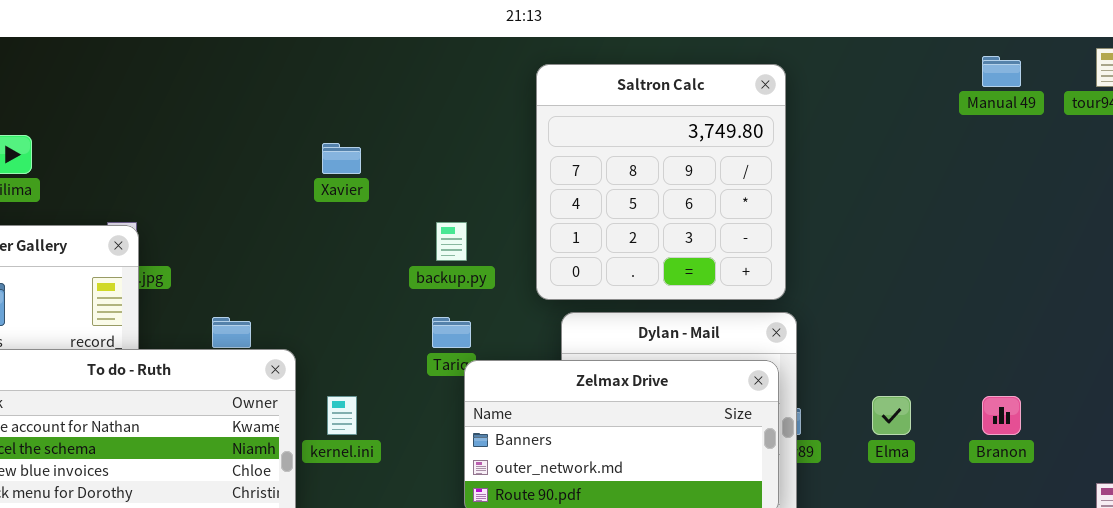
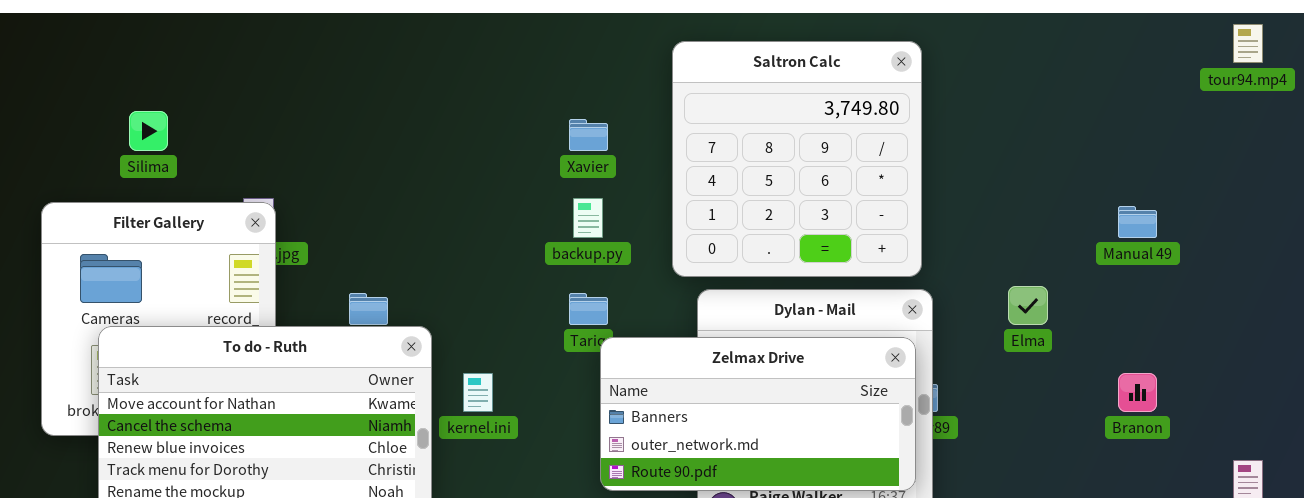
Manual 49: [982,56,1021,87] -> [1118,206,1157,238], moved
Xavier: [322,143,361,174] -> [569,119,608,151], moved
Elma: [872,396,911,435] -> [1008,286,1048,325], moved

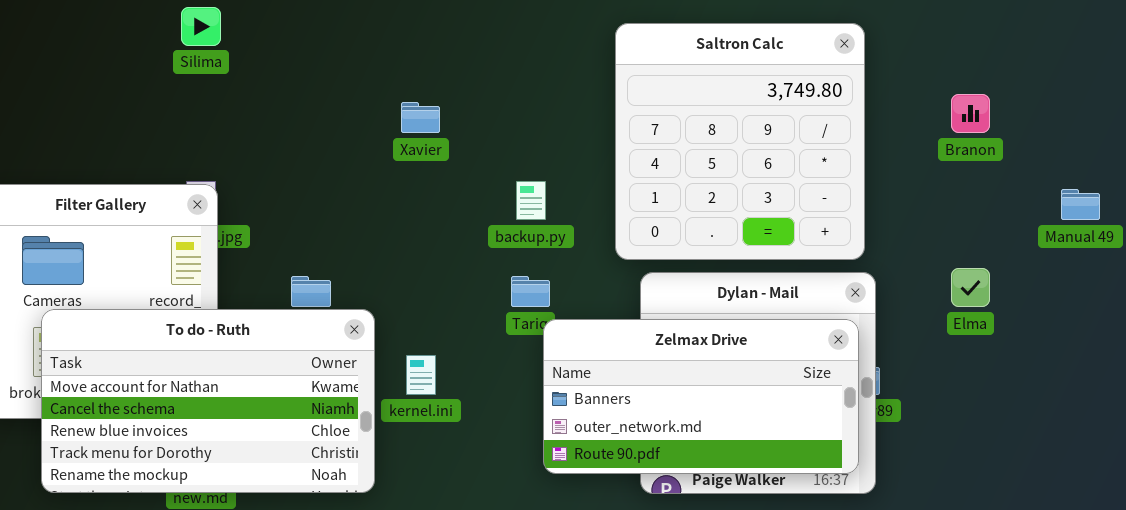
Silima: [129,111,168,151] -> [181,7,221,46], moved
Xavier: [569,119,608,151] -> [401,102,440,133], moved
Branon: [1118,373,1157,412] -> [951,94,990,133], moved

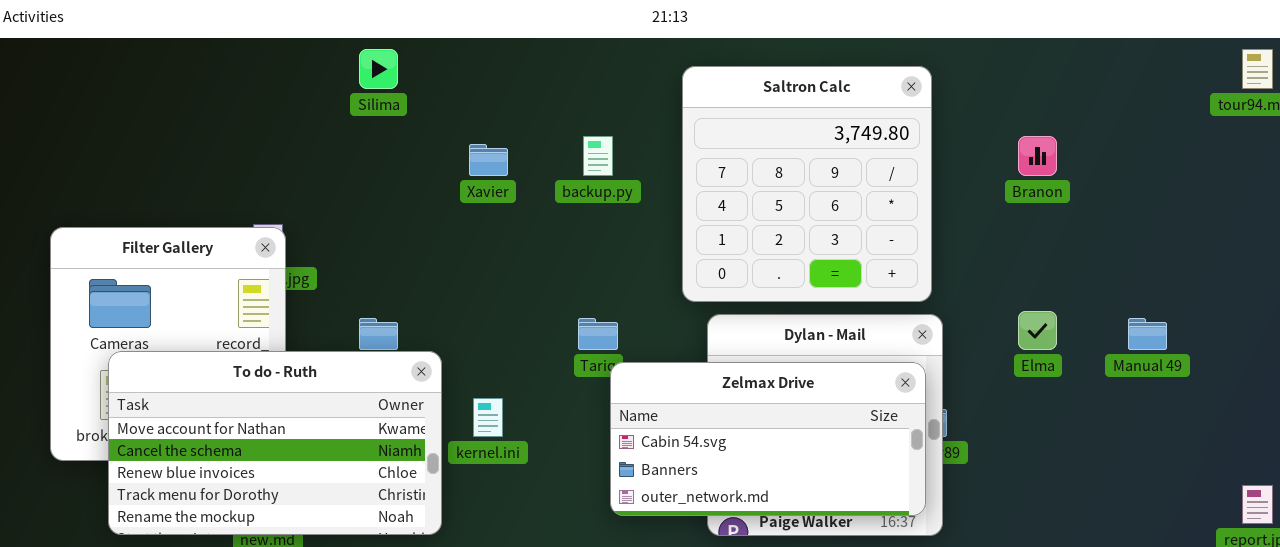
Silima: [181,7,221,46] -> [359,49,398,89], moved
backup.py: [516,181,546,220] -> [583,136,613,176], moved
Manual 49: [1061,189,1100,220] -> [1128,318,1167,350], moved
Zelmax Drive: [543,319,859,474] -> [610,362,926,516], scrolled up 1 row

